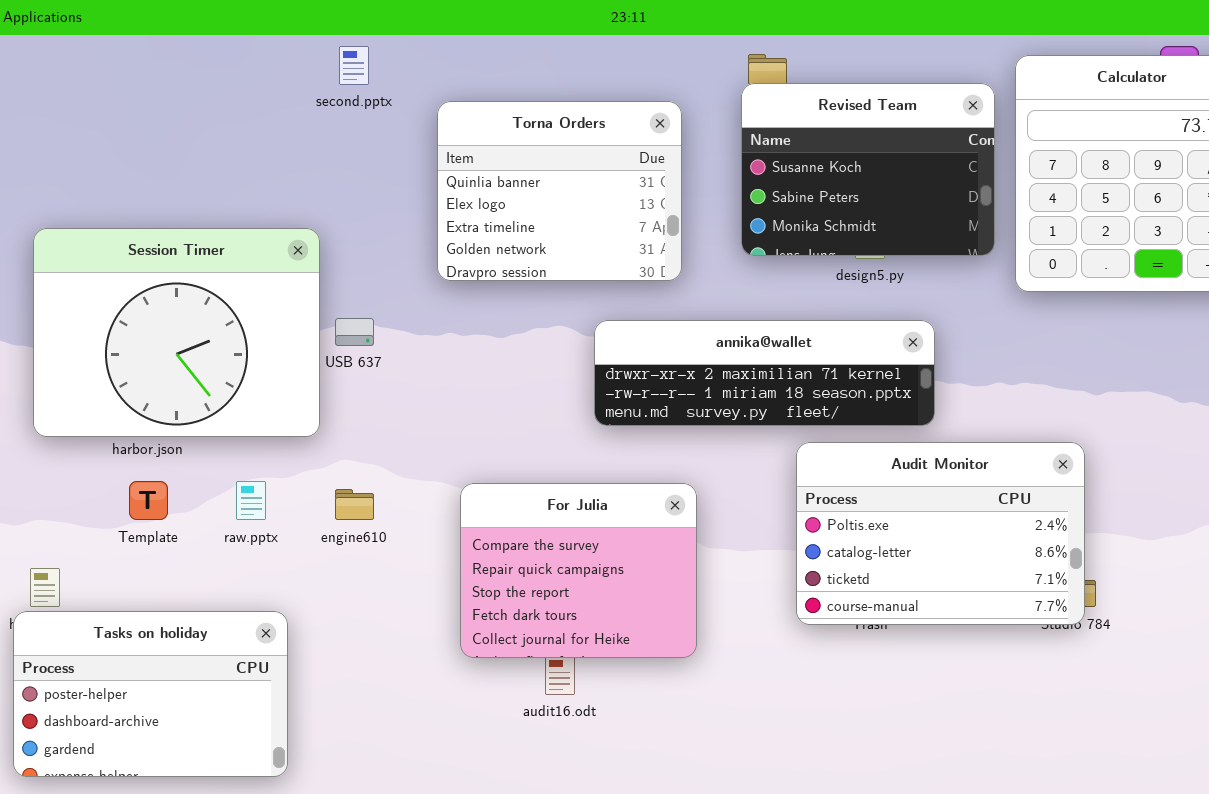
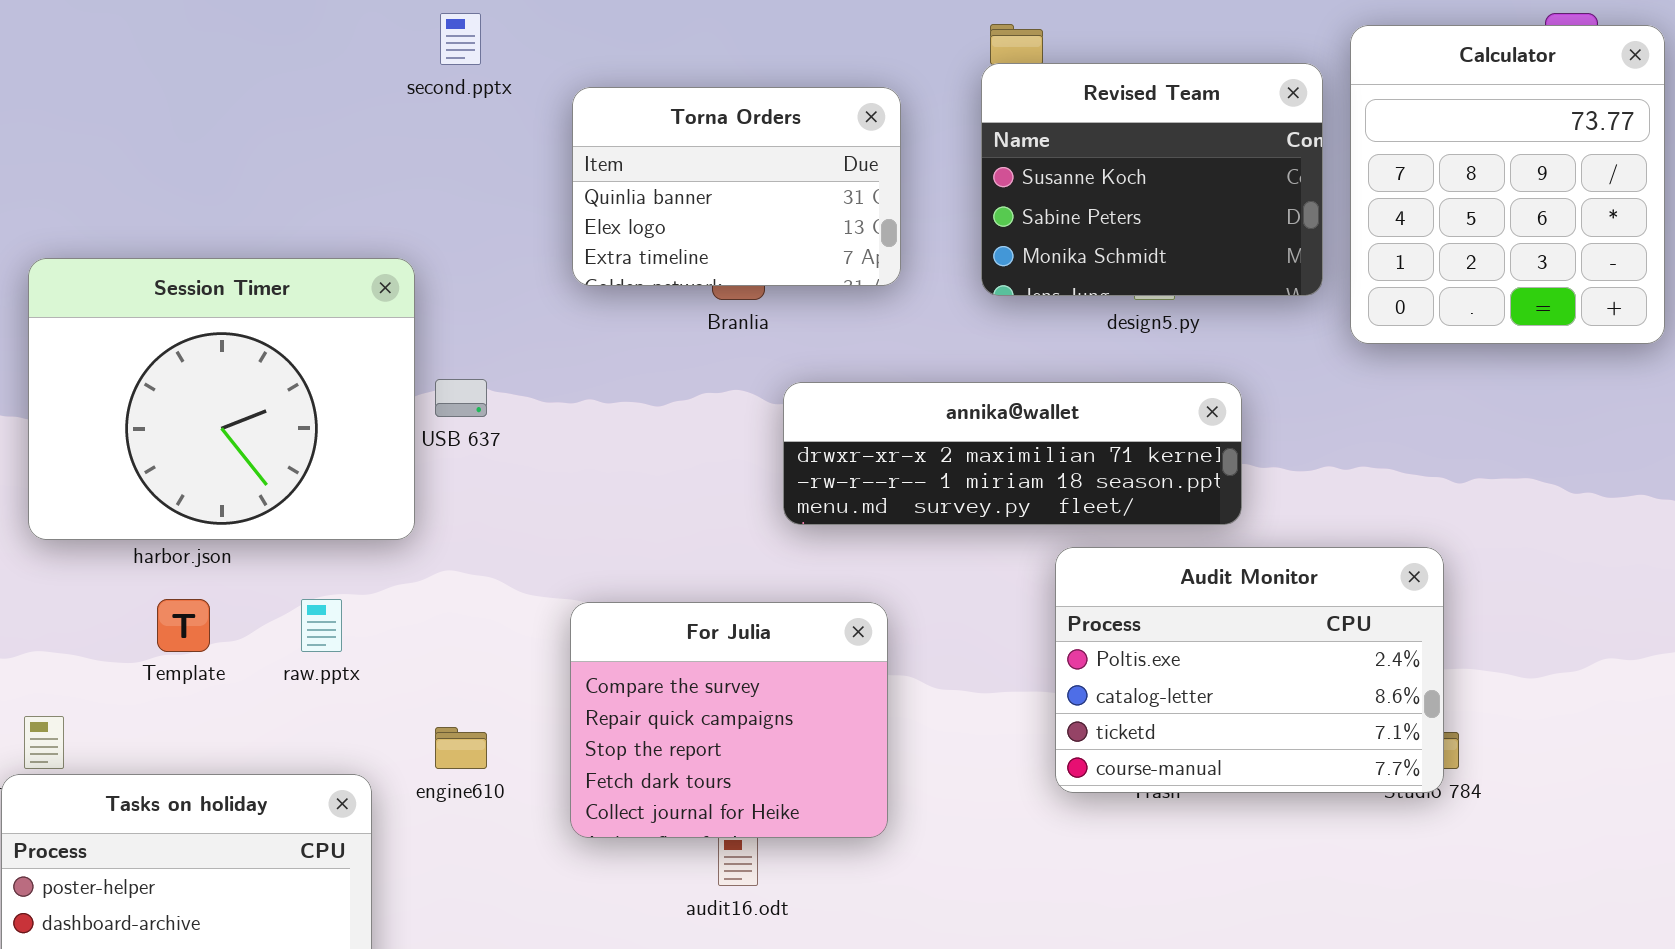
Torna Orders: [437,101,682,281] -> [572,87,901,286], resized
For Julia: [460,483,697,658] -> [570,602,888,838], moved
engine610: [335,489,374,520] -> [435,727,487,769], moved

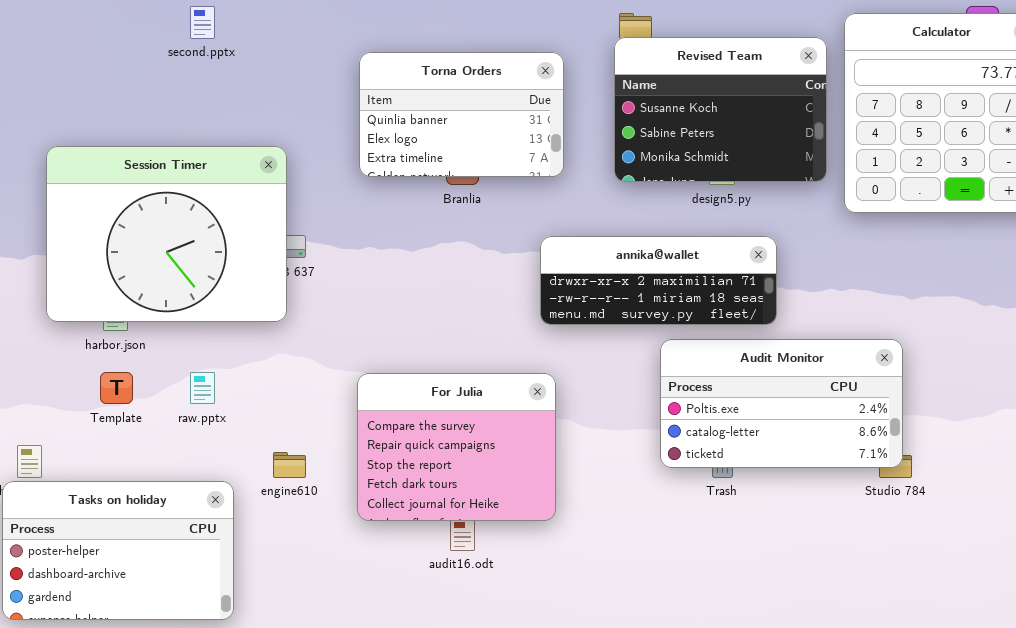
second.pptx: [440,13,481,65] -> [190,6,215,39], moved
Session Timer: [28,258,415,540] -> [46,146,287,322], moved
annika@wallet: [783,382,1242,525] -> [540,236,777,325], resized
Audit Monitor: [1055,547,1444,793] -> [660,339,903,468], resized

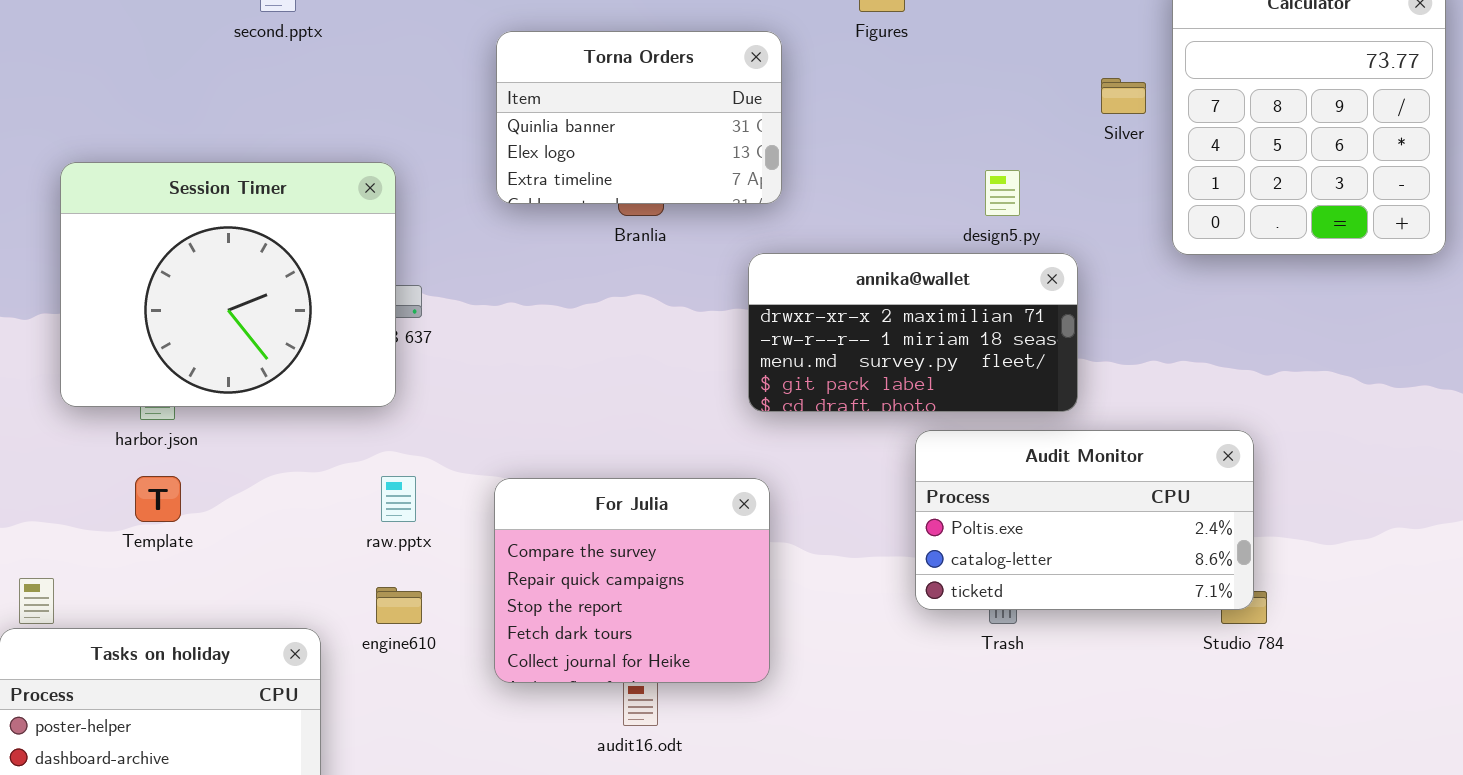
Revised Team: [614,37,827,182] -> none, closed
annika@wallet: [540,236,777,325] -> [748,253,1078,412], resized
raw.pptx: [190,372,215,404] -> [381,476,416,522], moved

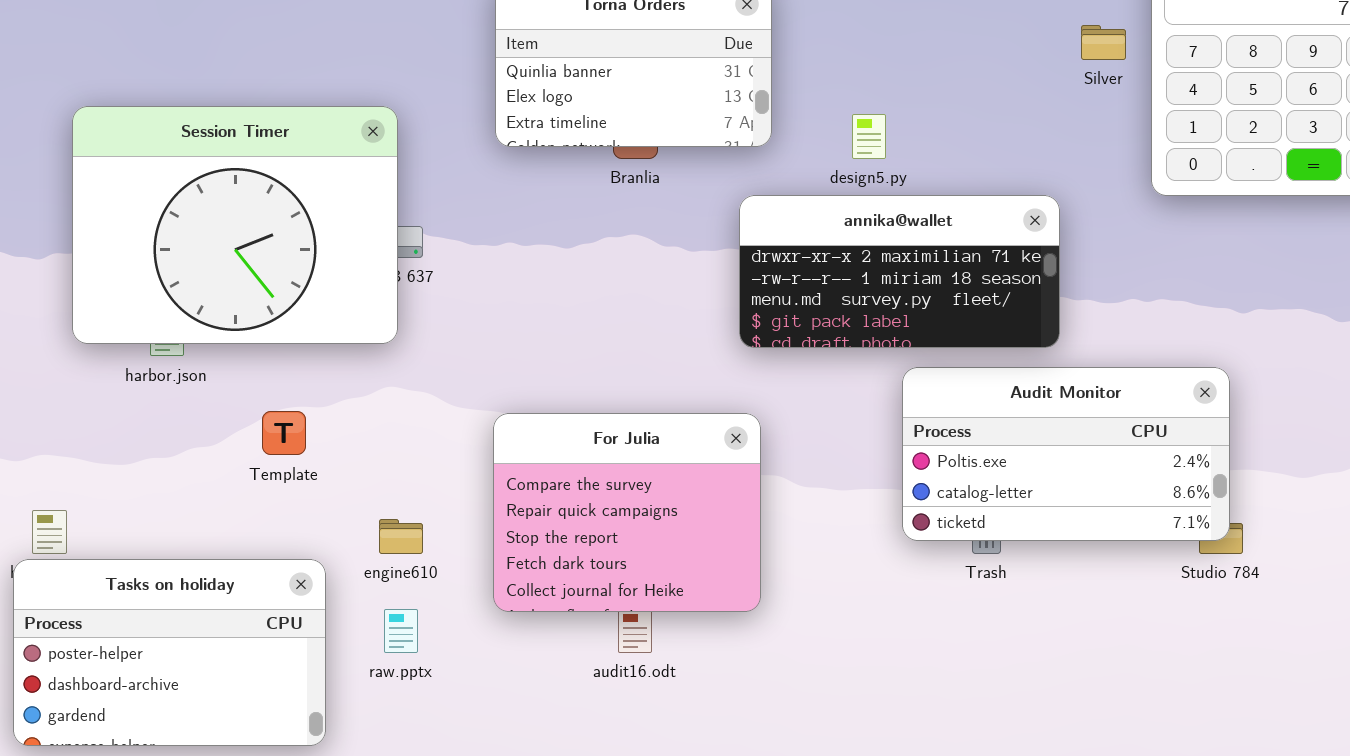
design5.py: [985,170,1020,216] -> [852,114,886,159], moved
Template: [135,476,181,522] -> [262,411,306,455], moved
raw.pptx: [381,476,416,522] -> [384,609,418,653], moved

